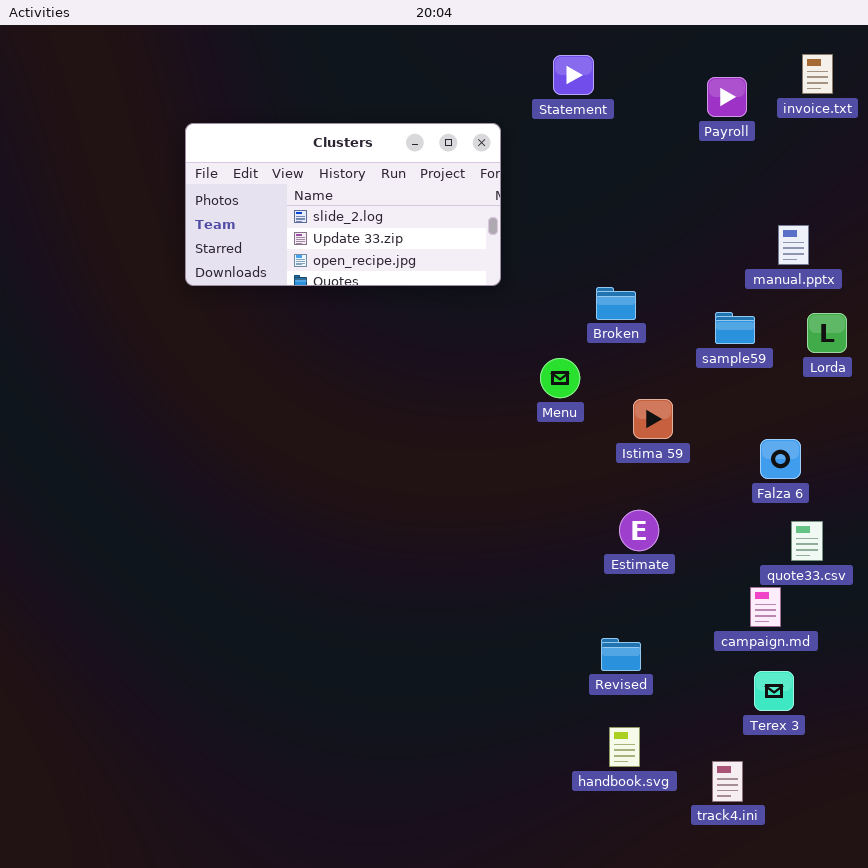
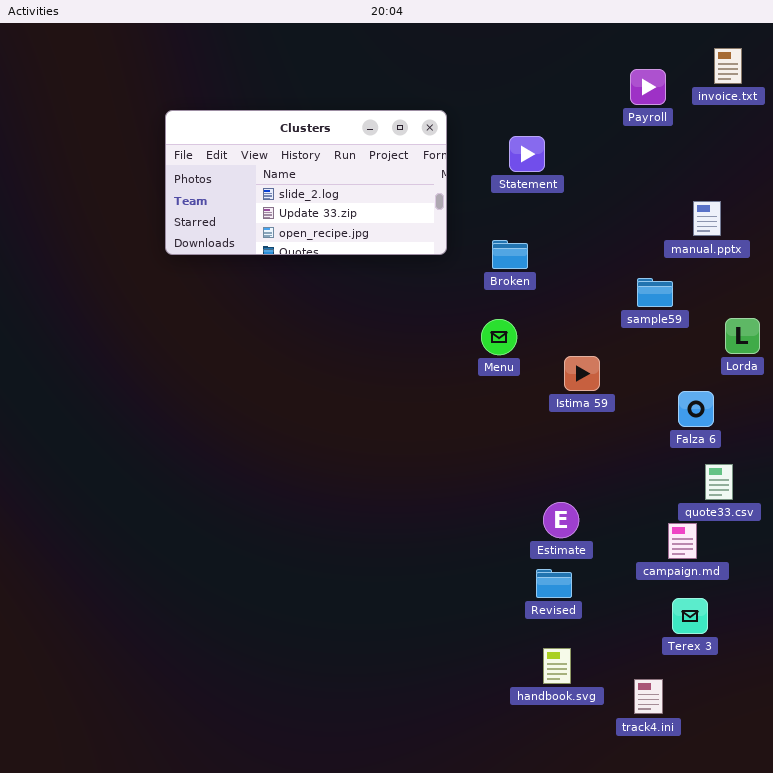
Statement: [553,55,594,95] -> [509,136,545,172], moved
Broken: [596,287,636,320] -> [492,240,528,269], moved
Lorda: [807,313,847,353] -> [725,318,760,354], moved
Estimate: [619,510,659,551] -> [543,502,579,538], moved

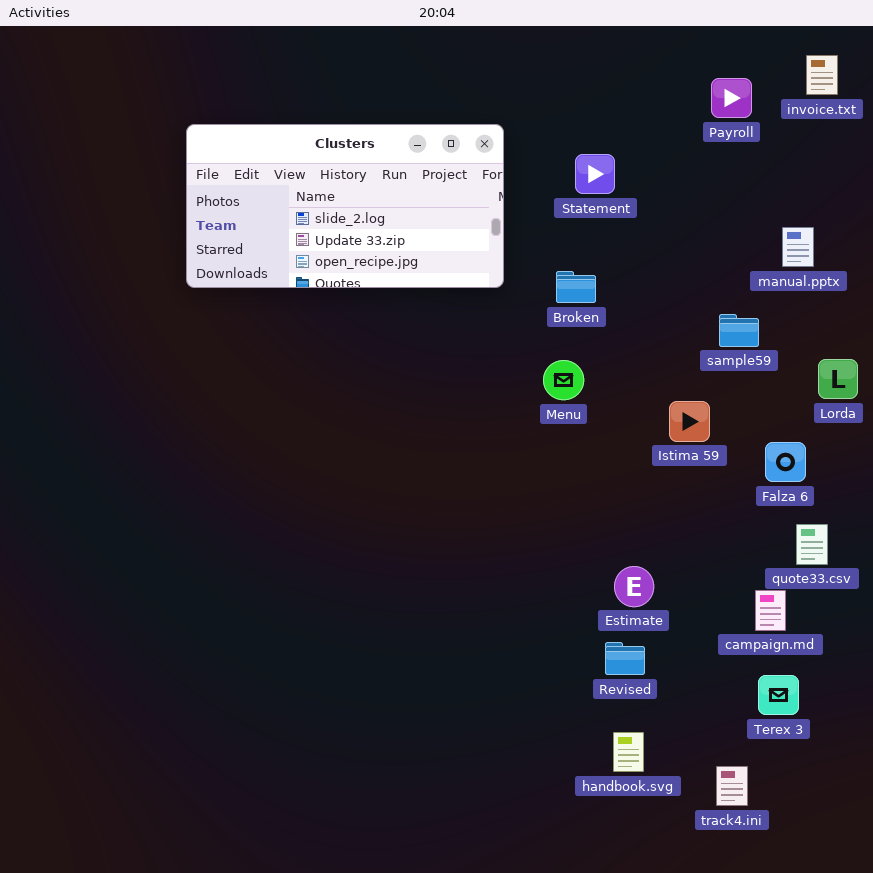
Istima 59: [564,356,600,391] -> [669,401,710,442], moved

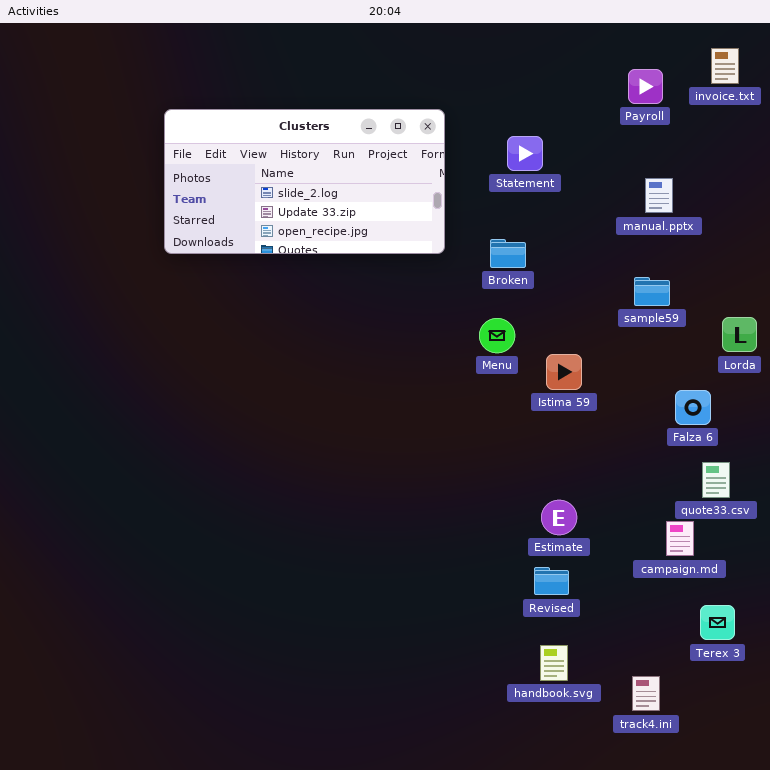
manual.pptx: [782,227,814,267] -> [645,178,673,213], moved
Istima 59: [669,401,710,442] -> [546,354,582,390], moved
Terex 3: [758,675,799,715] -> [700,605,735,640], moved

